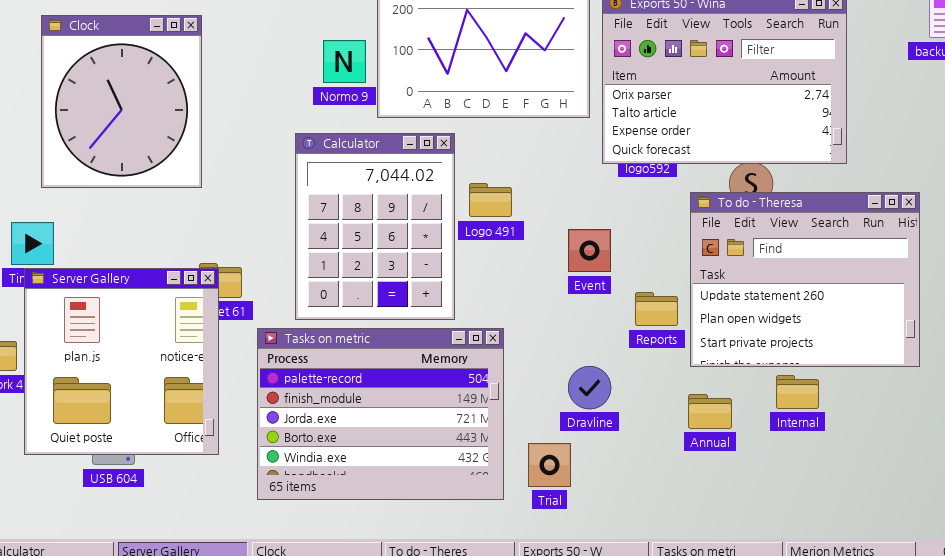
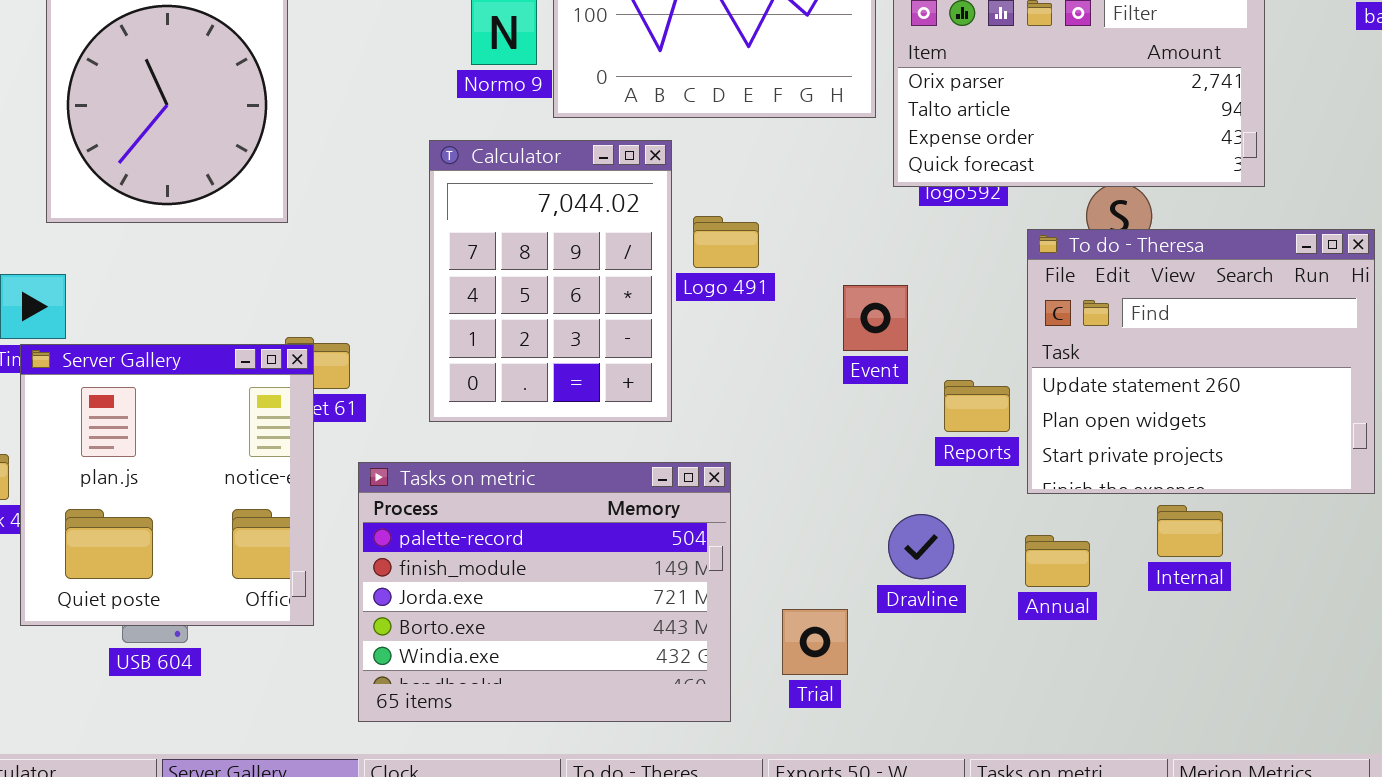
Tasks on metric: [257,328,504,500] -> [358,462,731,722], moved
Dravline: [568,366,611,409] -> [888,514,954,579], moved

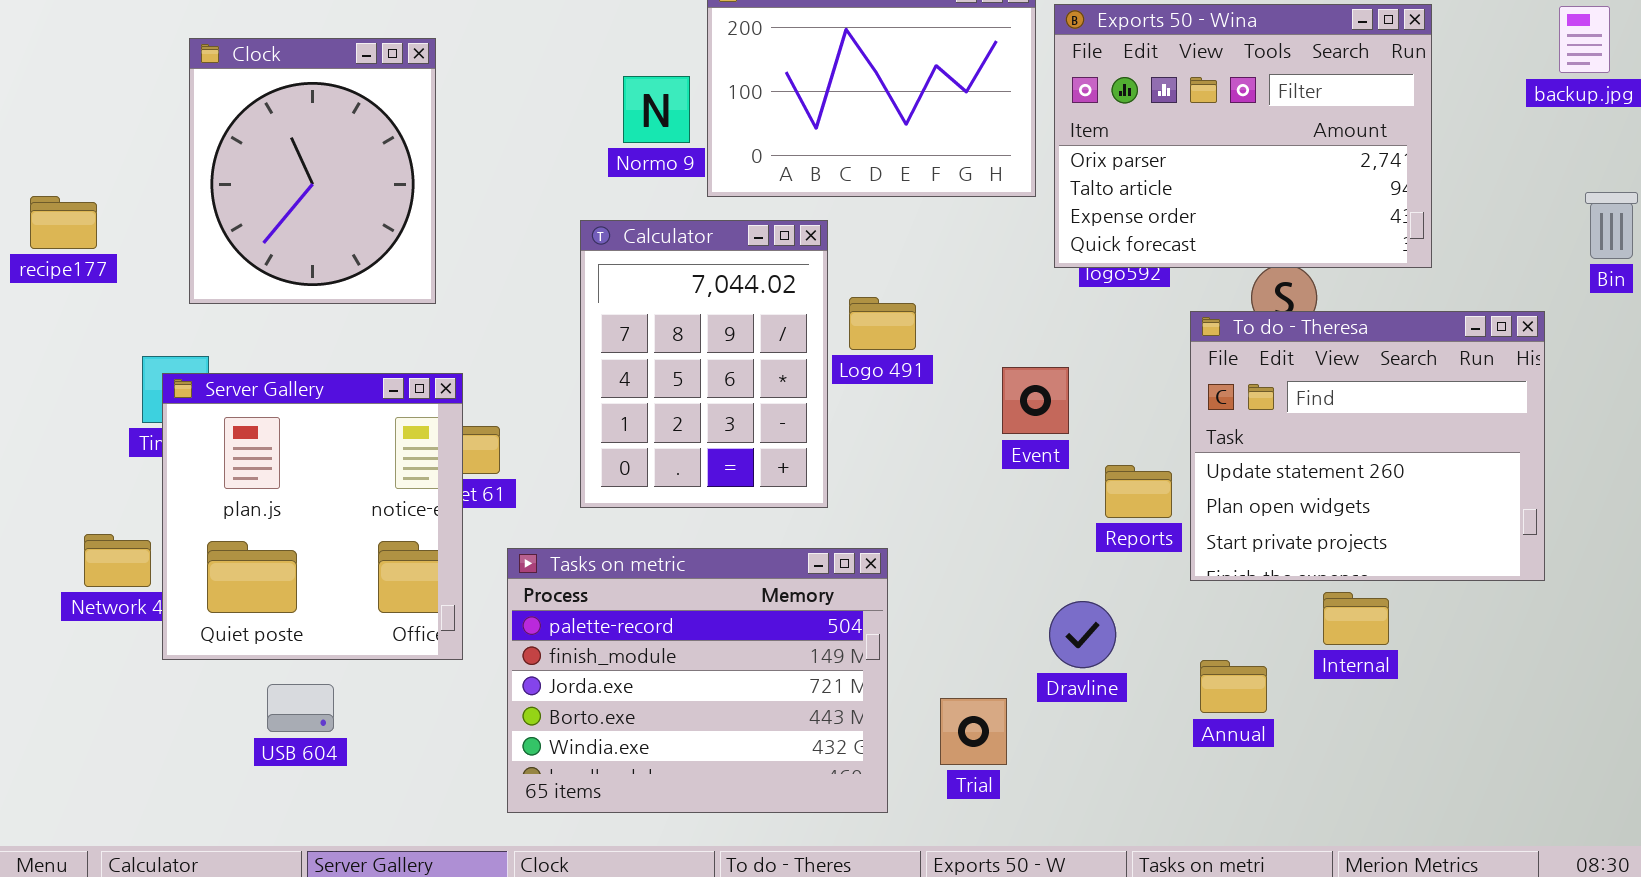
Server Gallery: [20,344,314,626] -> [162,373,463,660], moved
Annual: [1025,535,1090,587] -> [1200,660,1267,713], moved

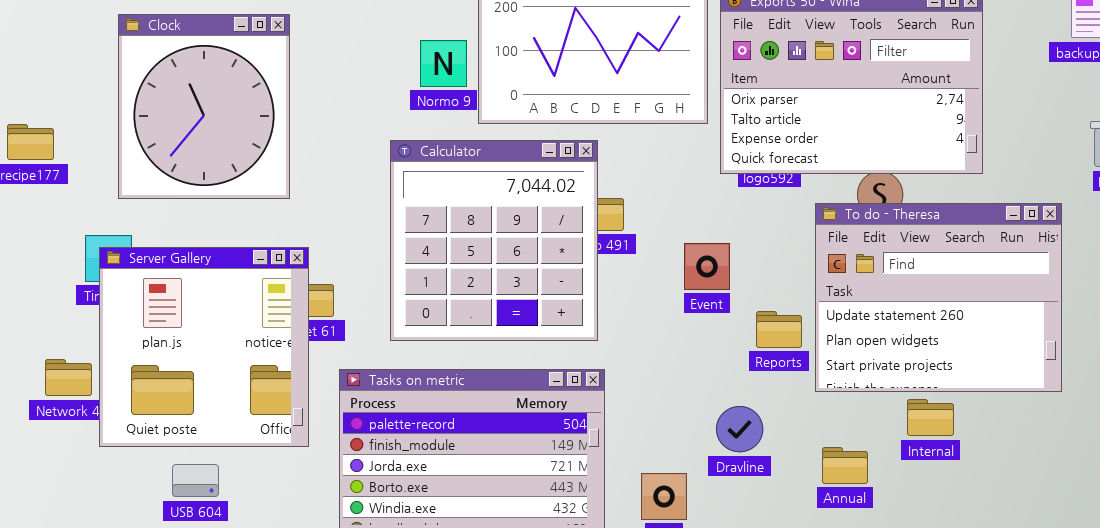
Calculator: [580,220,828,508] -> [390,140,598,341], resized

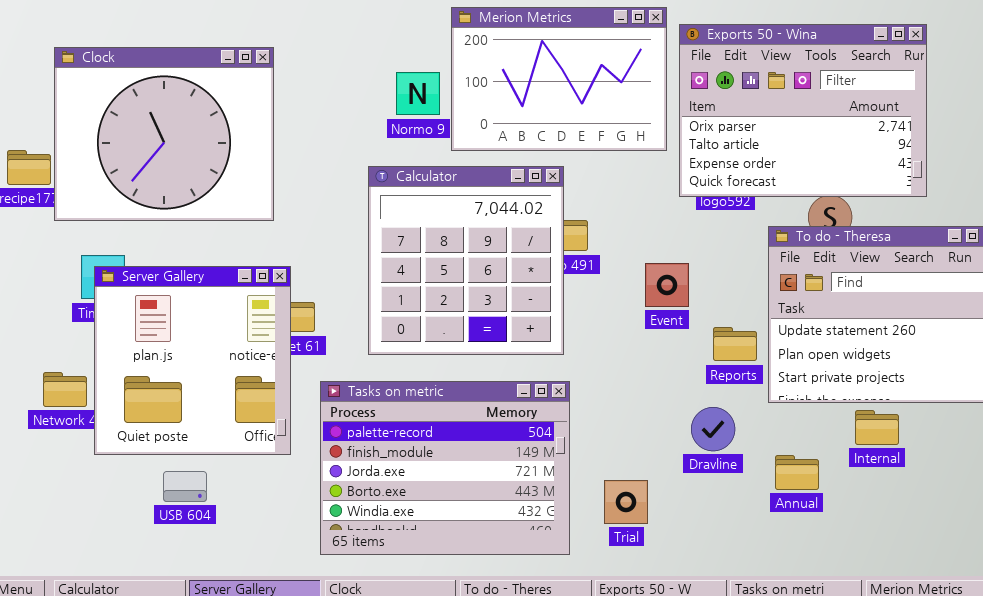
Clock: [118,14,290,199] -> [54,47,274,221], resized
Dravline: [716,406,763,452] -> [691,407,735,451], moved

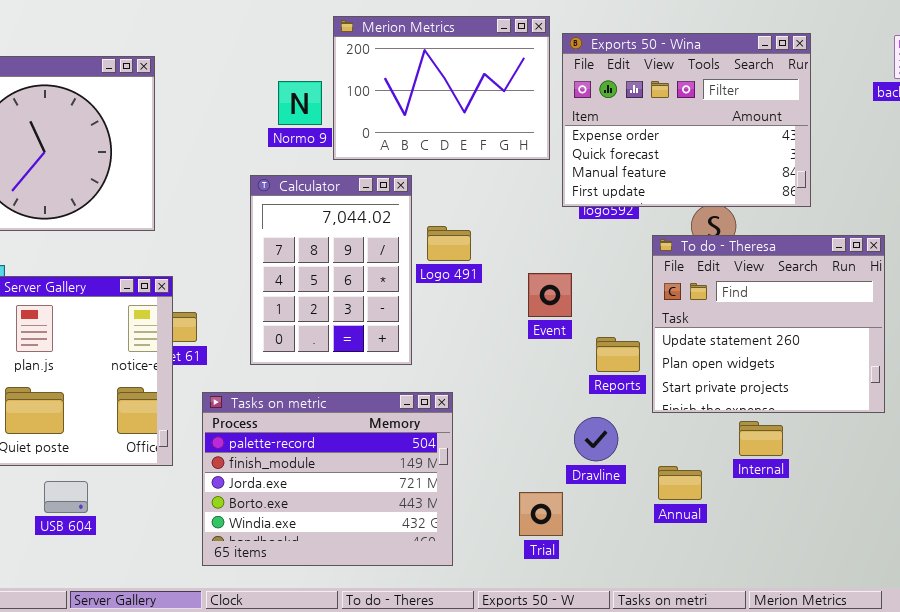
Exports 50 - Wina: [679,24,927,197] -> [562,33,811,207], scrolled down 2 rows
Calculator: [368,166,564,355] -> [250,175,412,365], resized
Trial: [604,480,648,524] -> [519,492,563,536], moved

